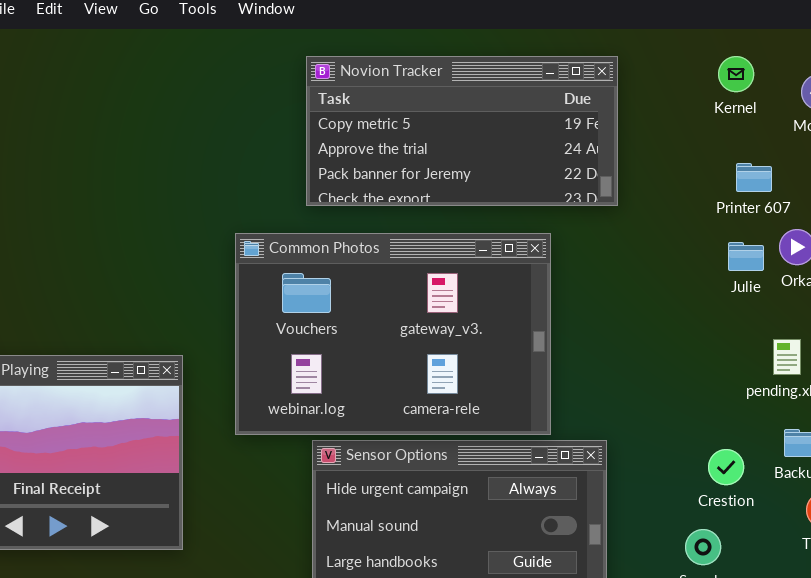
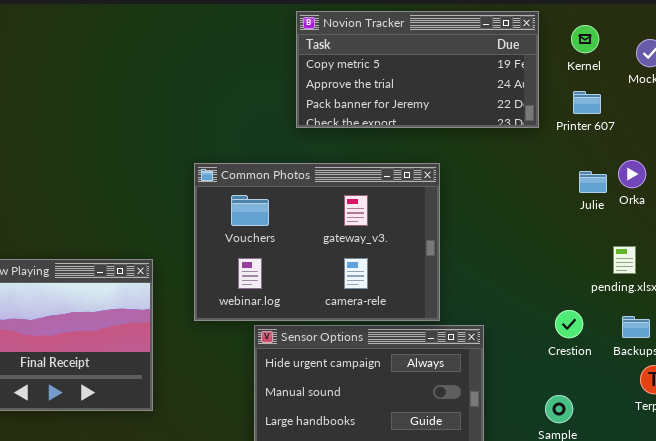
Novion Tracker: [306,56,618,206] -> [296,11,539,128], moved
Printer 607: [736,163,772,192] -> [573,91,601,114], moved
Crestion: [708,449,744,485] -> [555,310,583,338], moved

